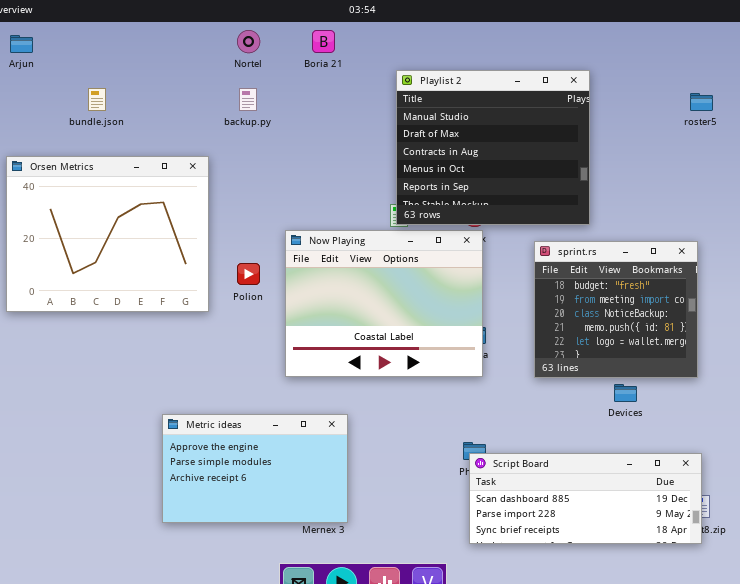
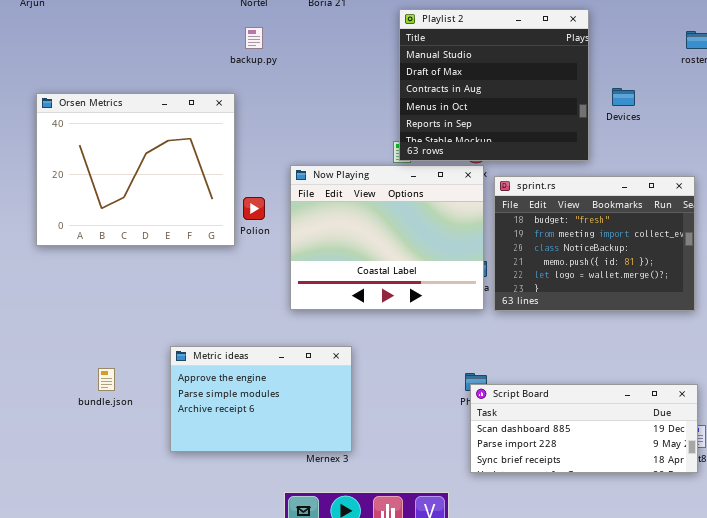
bundle.json: [88,88,106,111] -> [98,368,115,391], moved
Orsen Metrics: [6,156,209,312] -> [36,93,235,246], moved
sprint.rs: [534,241,698,378] -> [494,176,695,311], resized
Devices: [614,384,637,402] -> [612,88,635,106], moved

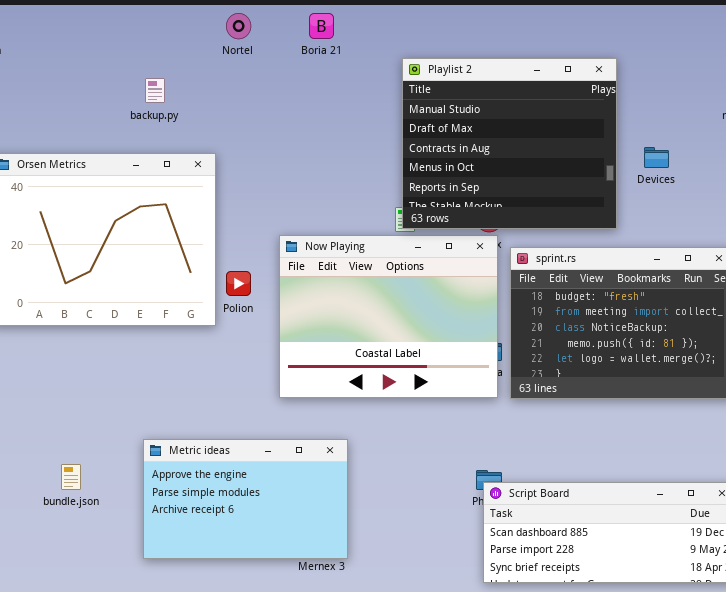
backup.py: [245,27,263,49] -> [145,78,165,103], moved

